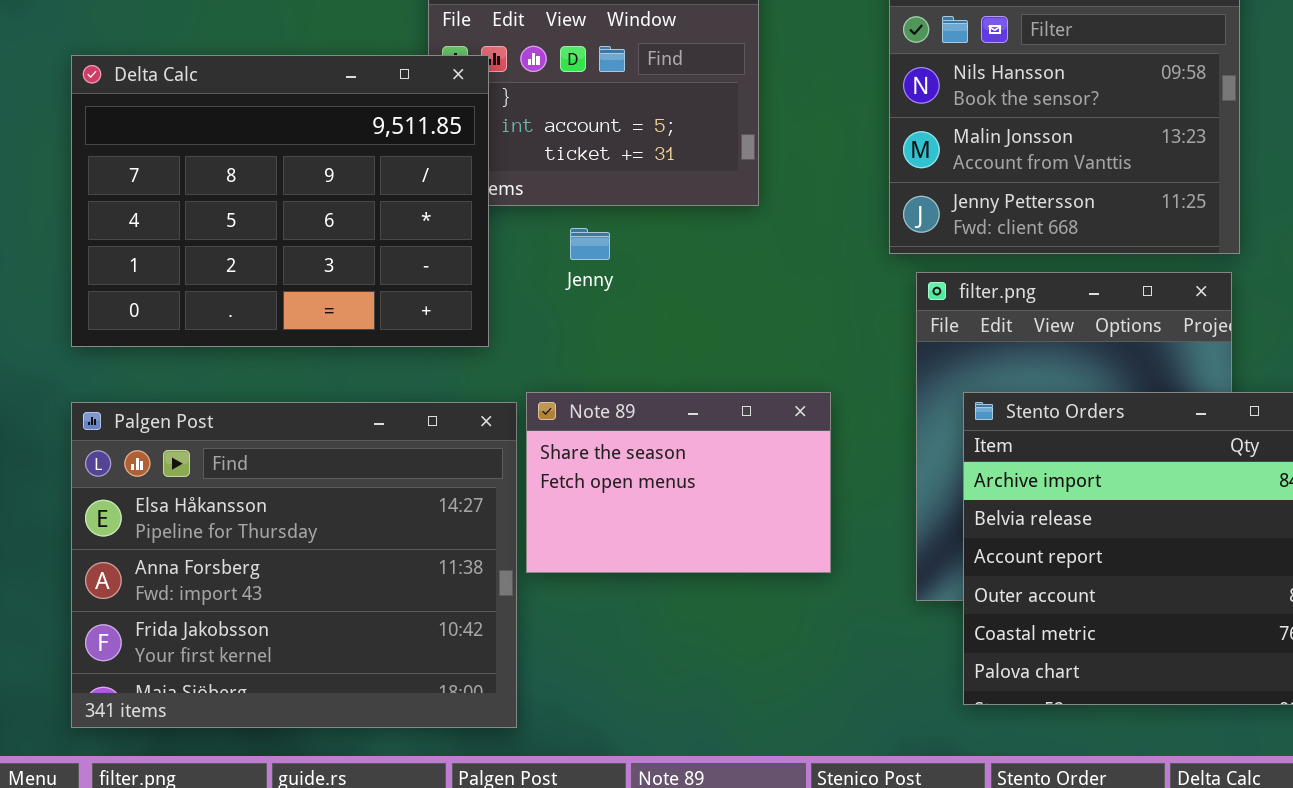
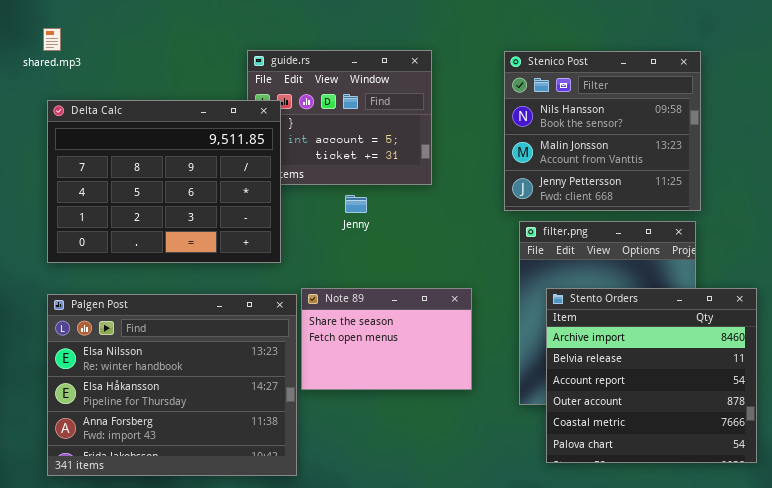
Jenny: [570,228,610,260] -> [345,195,367,213], moved
Palgen Post: [71,402,517,728] -> [47,294,297,476], scrolled up 1 row

